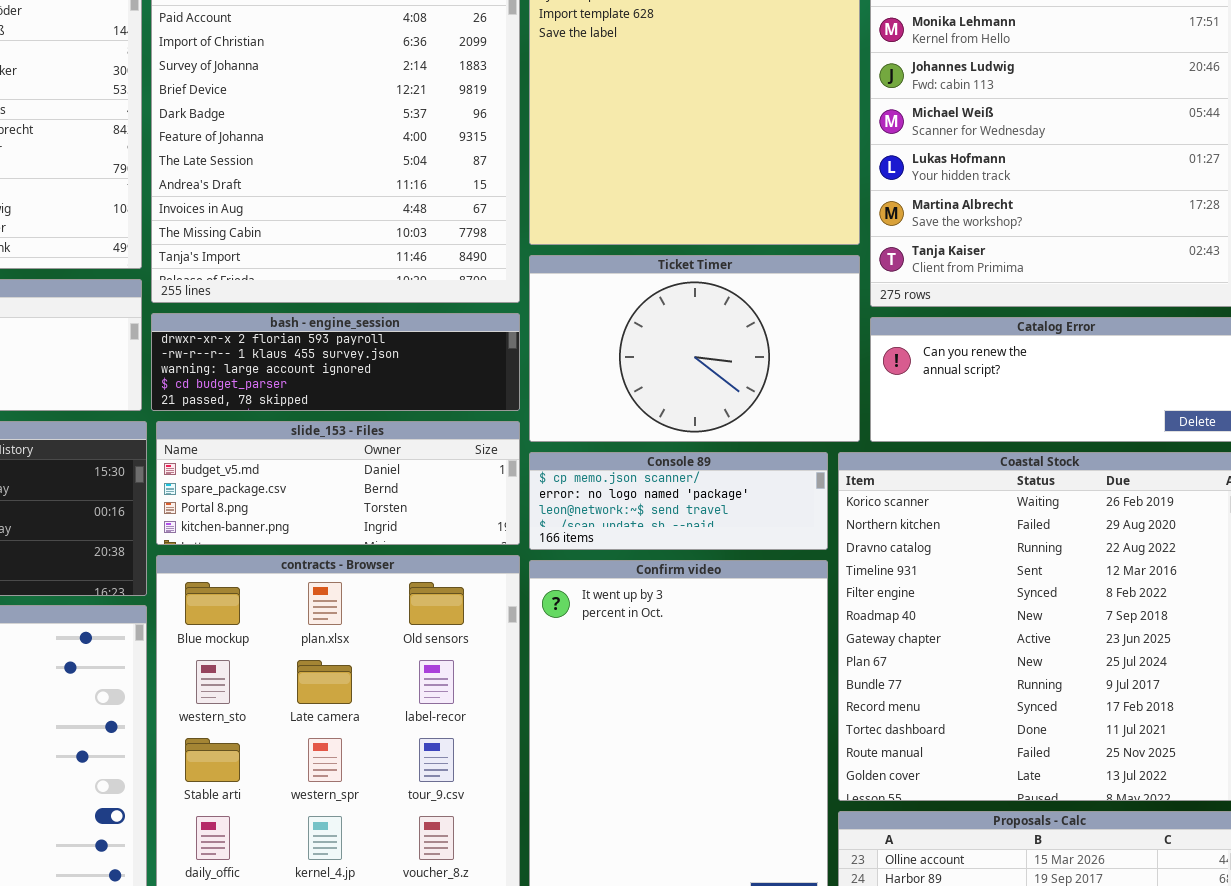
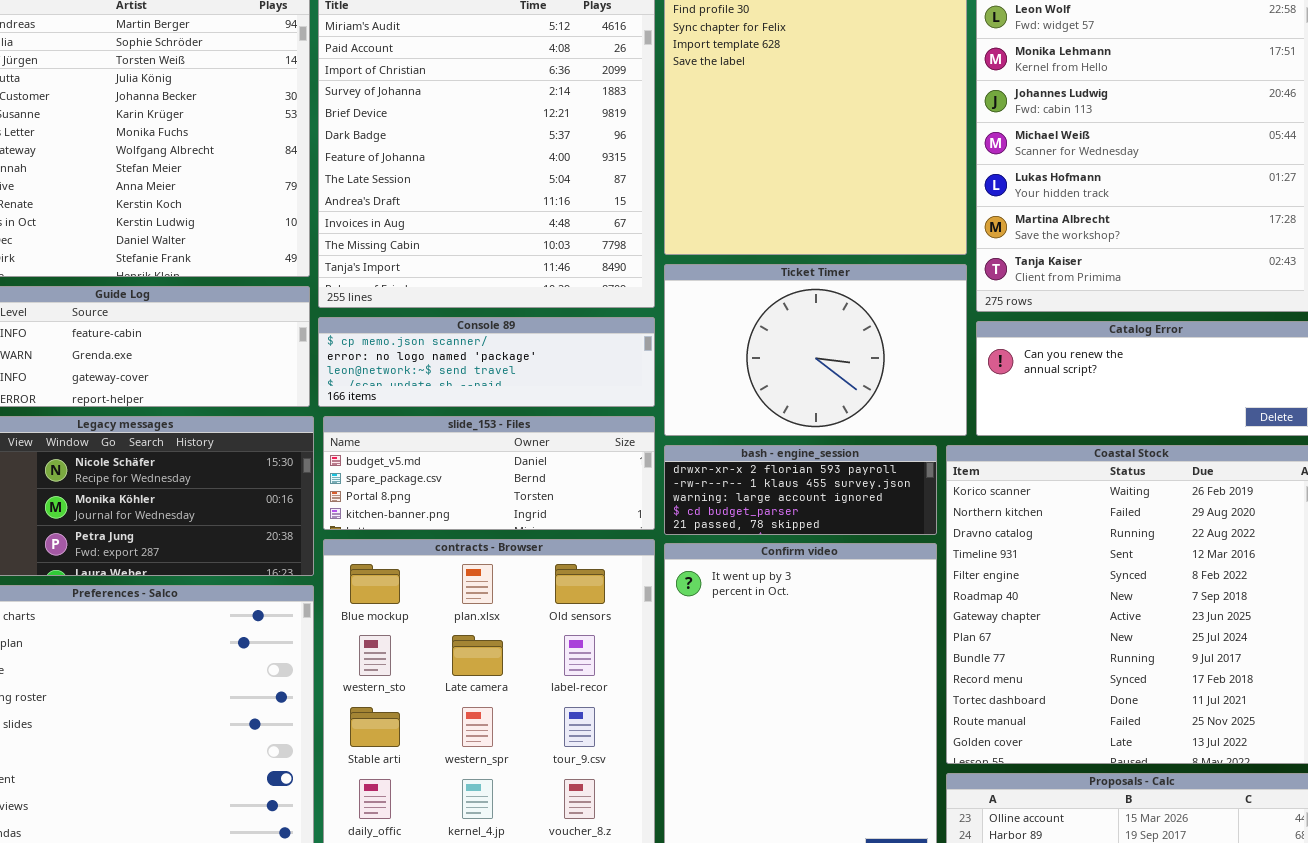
bash - engine_session: [151,313,520,411] -> [664,445,937,535], moved, resized
Console 89: [529,452,828,550] -> [318,317,655,407], moved, resized

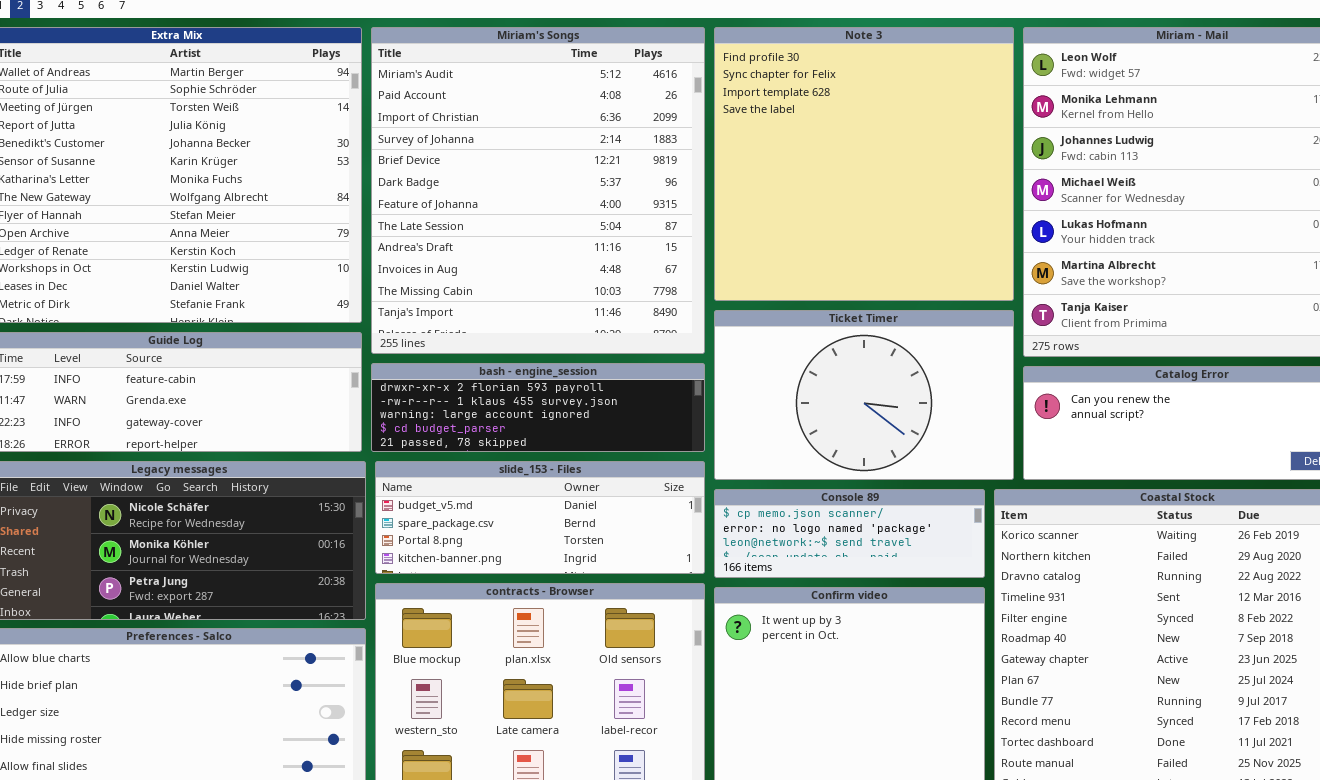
Console 89: [318,317,655,407] -> [714,489,985,578], moved, resized
bash - engine_session: [664,445,937,535] -> [371,363,705,452], moved, resized

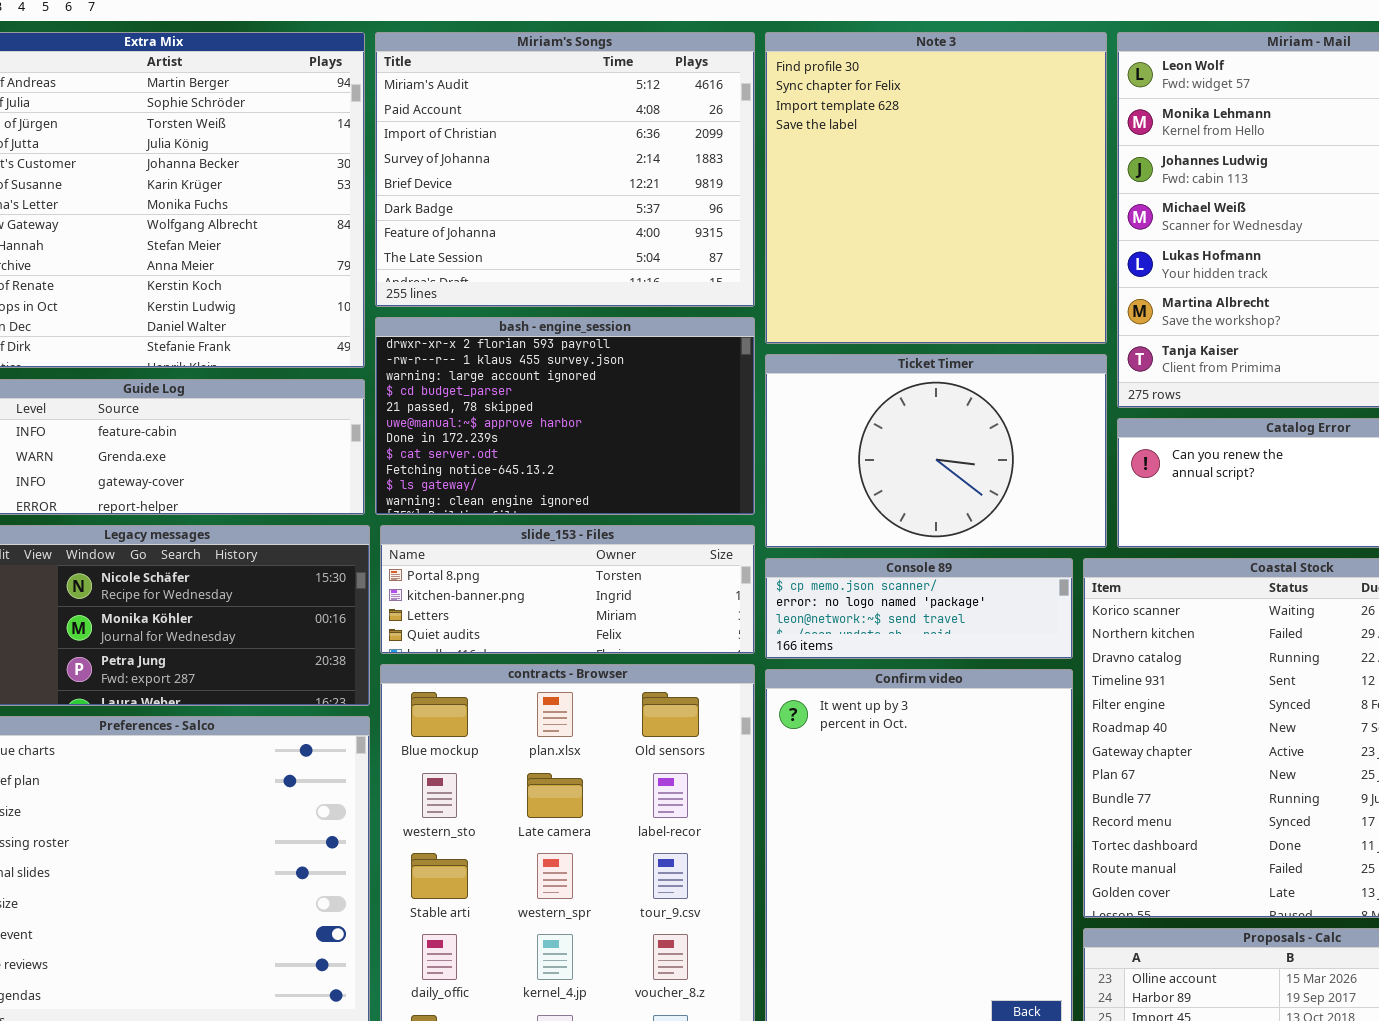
Miriam's Songs: [371,27,705,354] -> [375,32,755,307], resized
bash - engine_session: [371,363,705,452] -> [375,317,755,515], resized
slide_153 - Files: [375,461,705,574] -> [380,525,755,654], scrolled down 2 rows

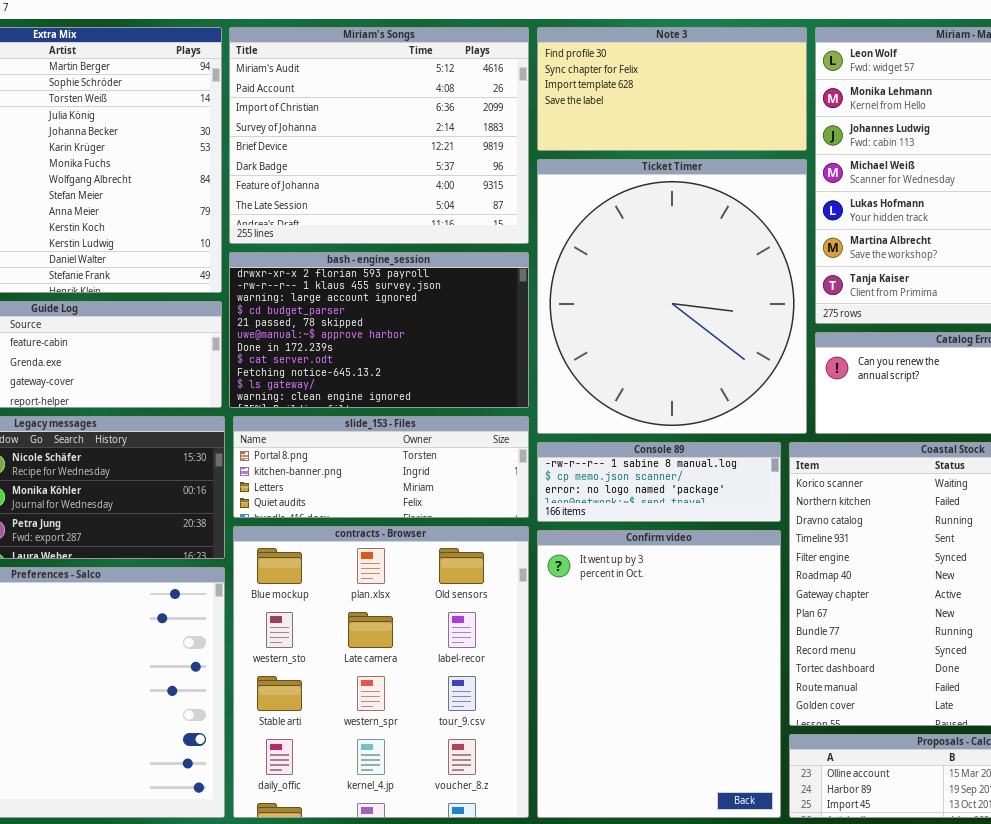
Note 3: [765,32,1107,344] -> [537,27,807,151], resized
Ticket Timer: [765,354,1107,548] -> [537,159,807,434], resized
Console 89: [765,558,1073,659] -> [537,442,781,522], scrolled up 1 row

